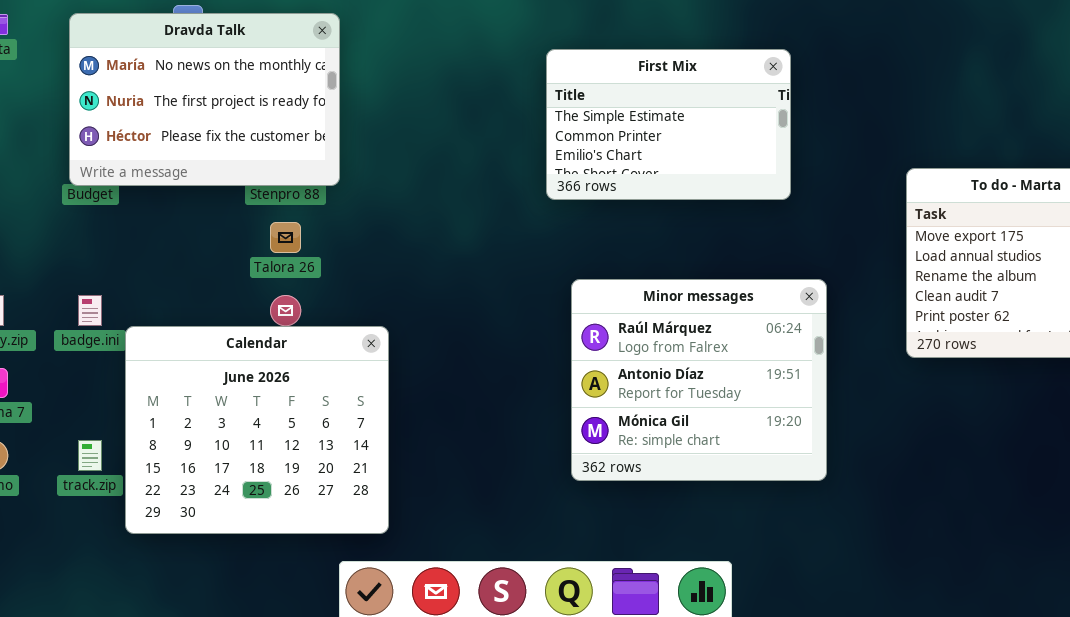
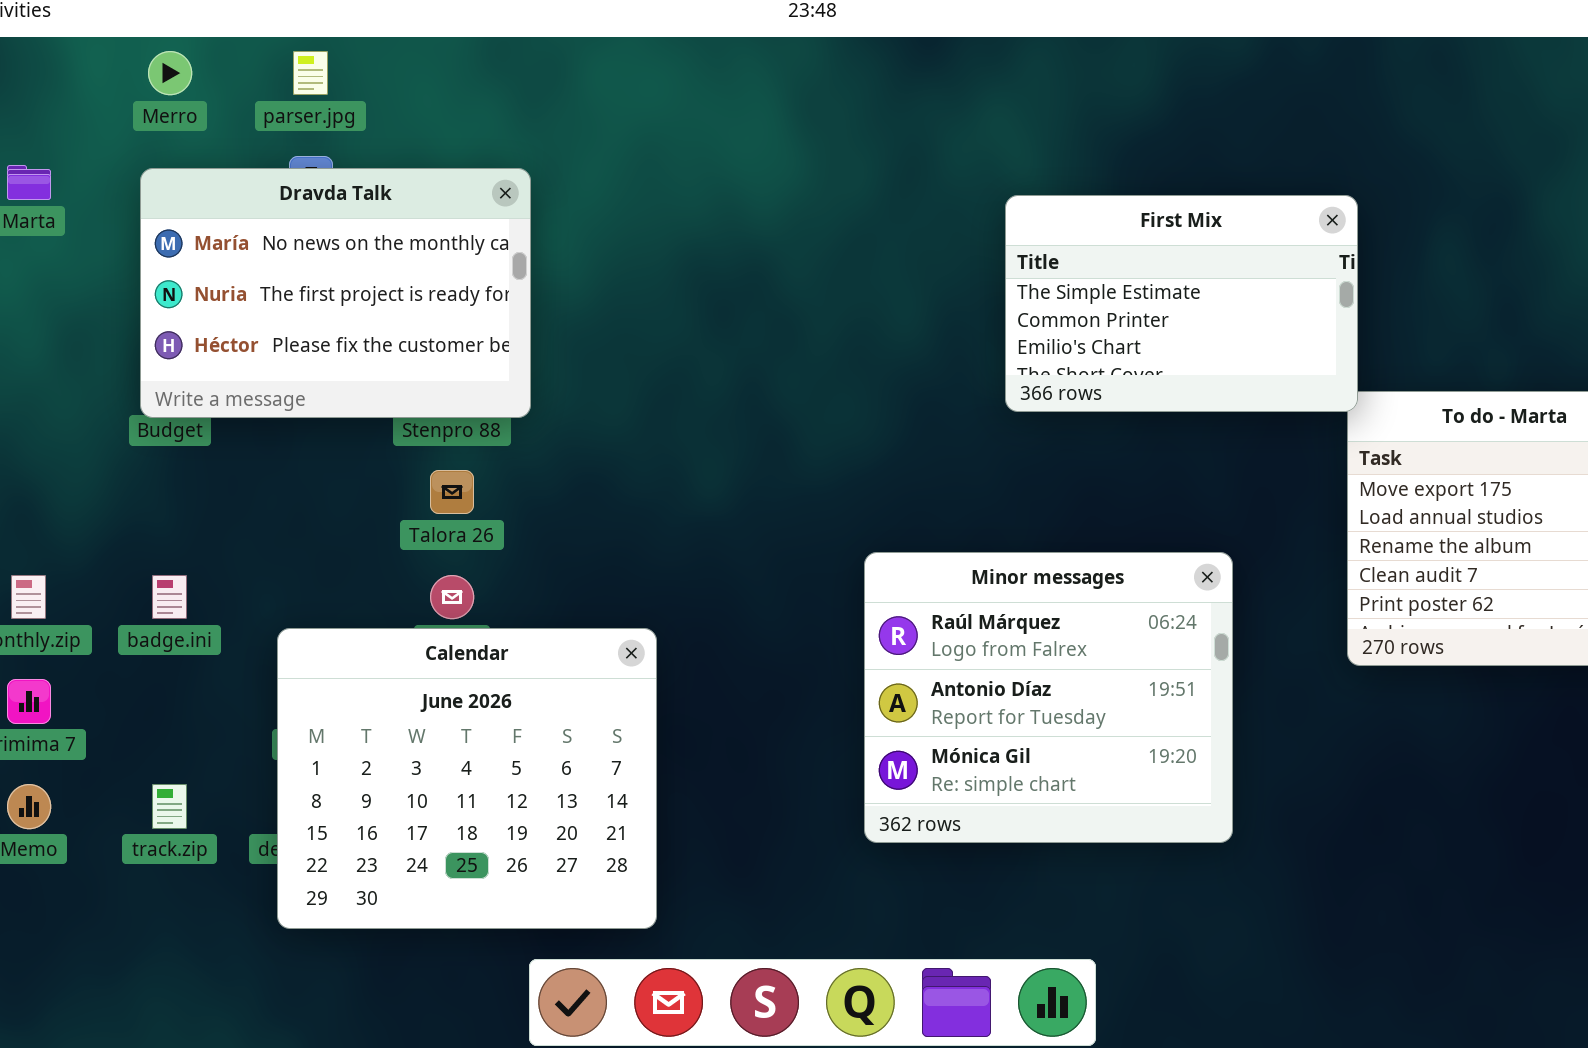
First Mix: [546,49,791,200] -> [1005,195,1358,412], moved
Calendar: [125,326,389,534] -> [277,628,657,929], moved

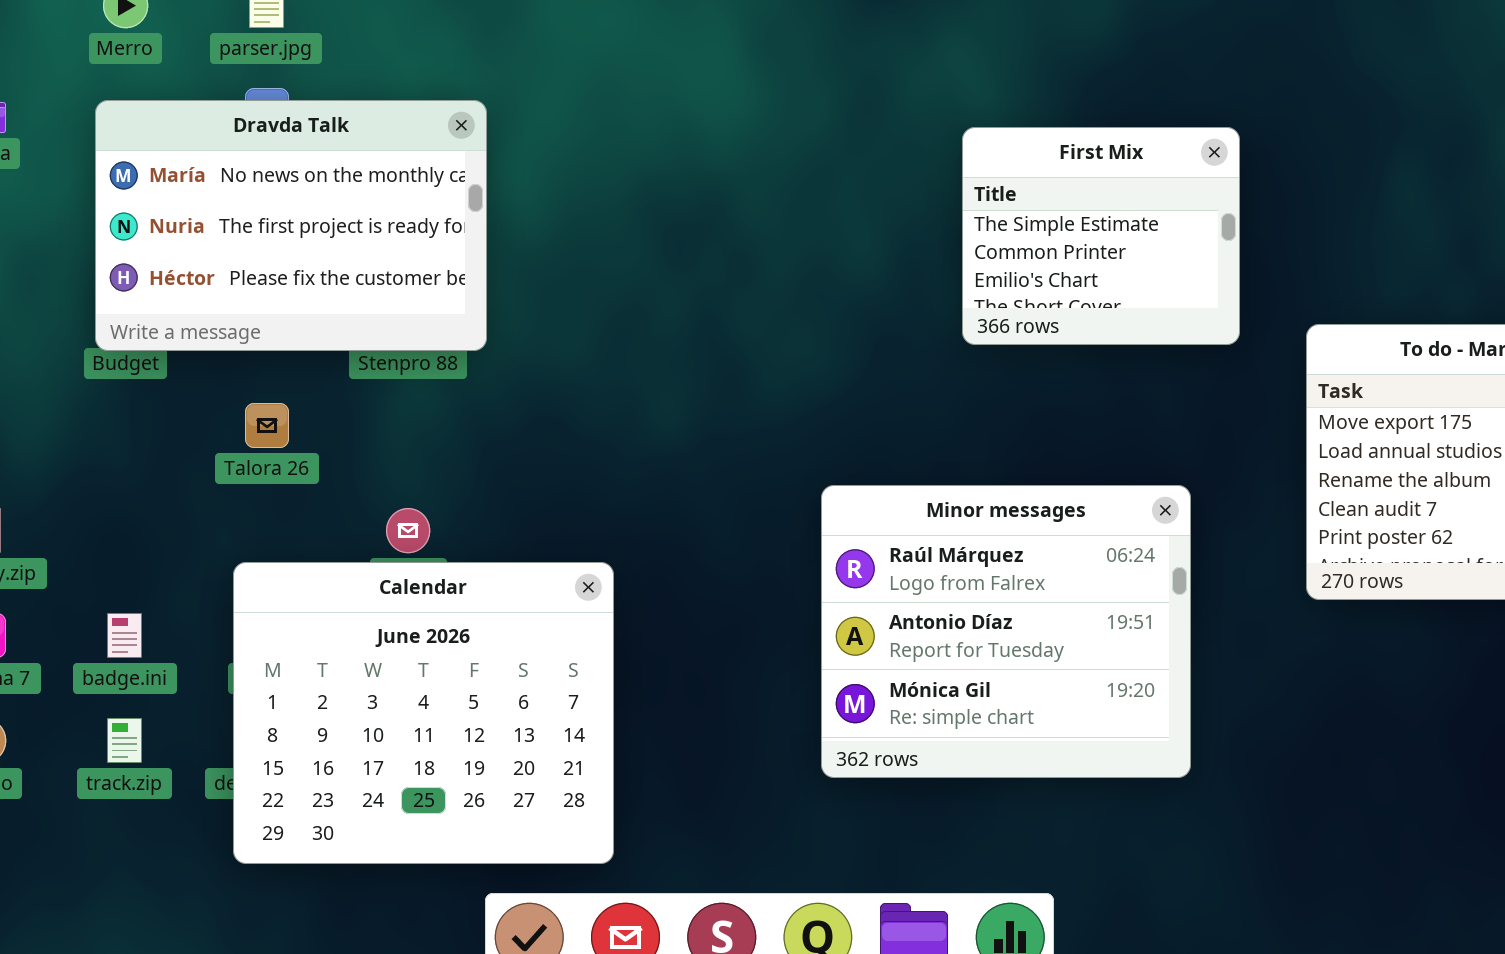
First Mix: [1005,195,1358,412] -> [962,127,1240,345], resized
Talora 26: [430,470,474,514] -> [245,403,289,448], moved
badge.ini: [152,575,187,619] -> [107,613,142,658], moved

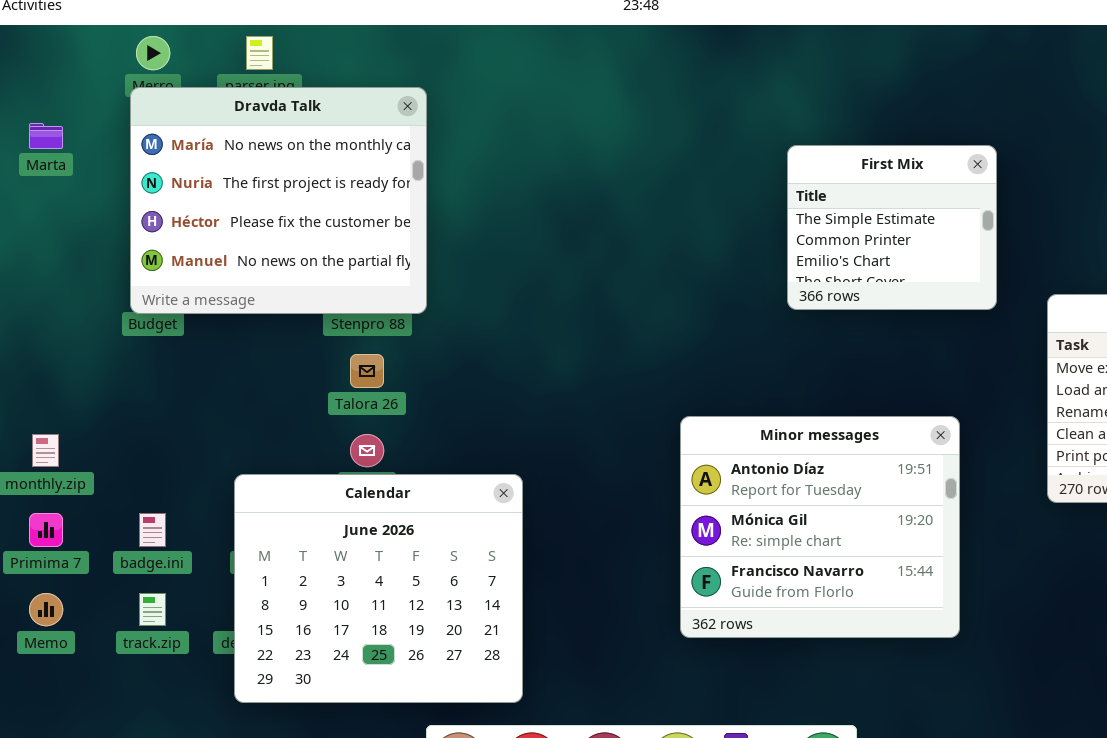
Dravda Talk: [95,100,487,351] -> [130,87,427,314], resized
Talora 26: [245,403,289,448] -> [350,354,384,388], moved
Minor messages: [821,485,1191,778] -> [680,416,960,638], scrolled down 1 row

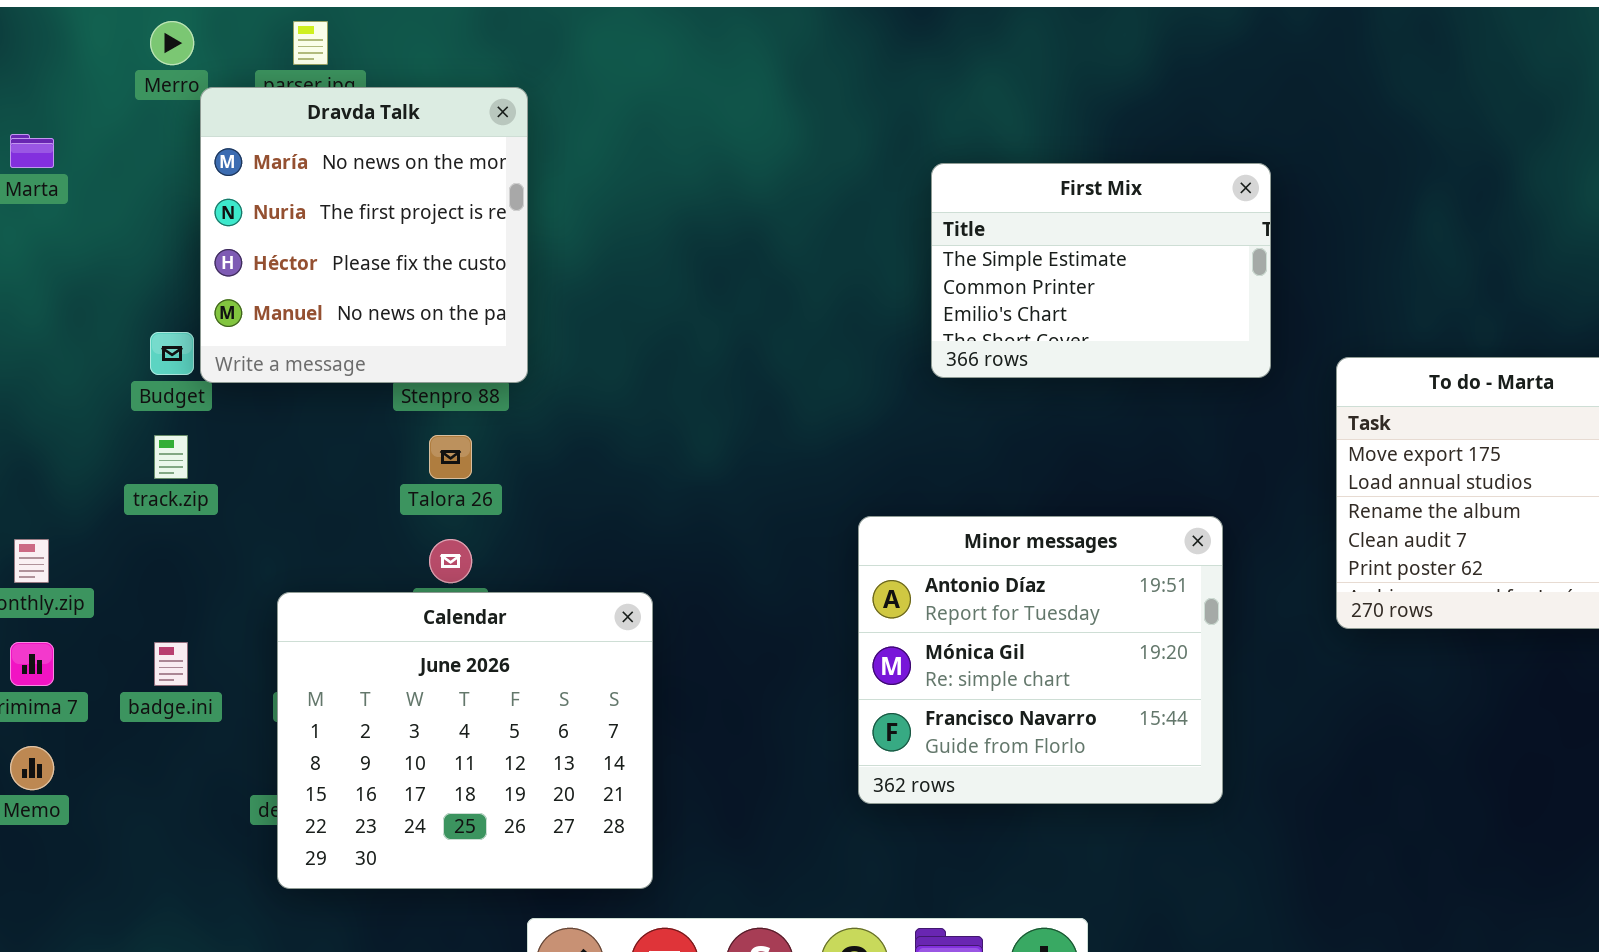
Dravda Talk: [130,87,427,314] -> [200,87,528,383], resized
First Mix: [787,145,997,310] -> [931,163,1271,378], resized
track.zip: [139,593,166,626] -> [154,435,188,479], moved

